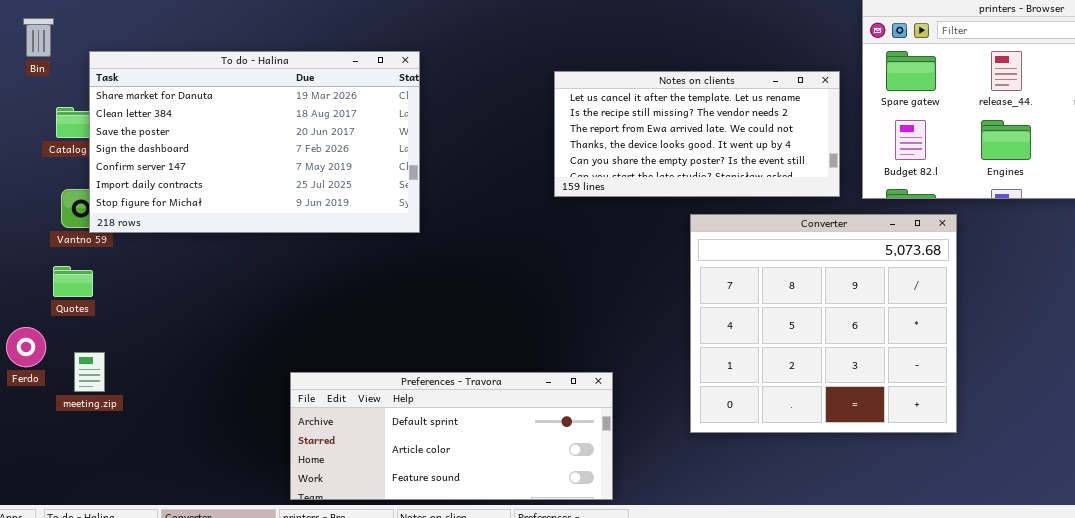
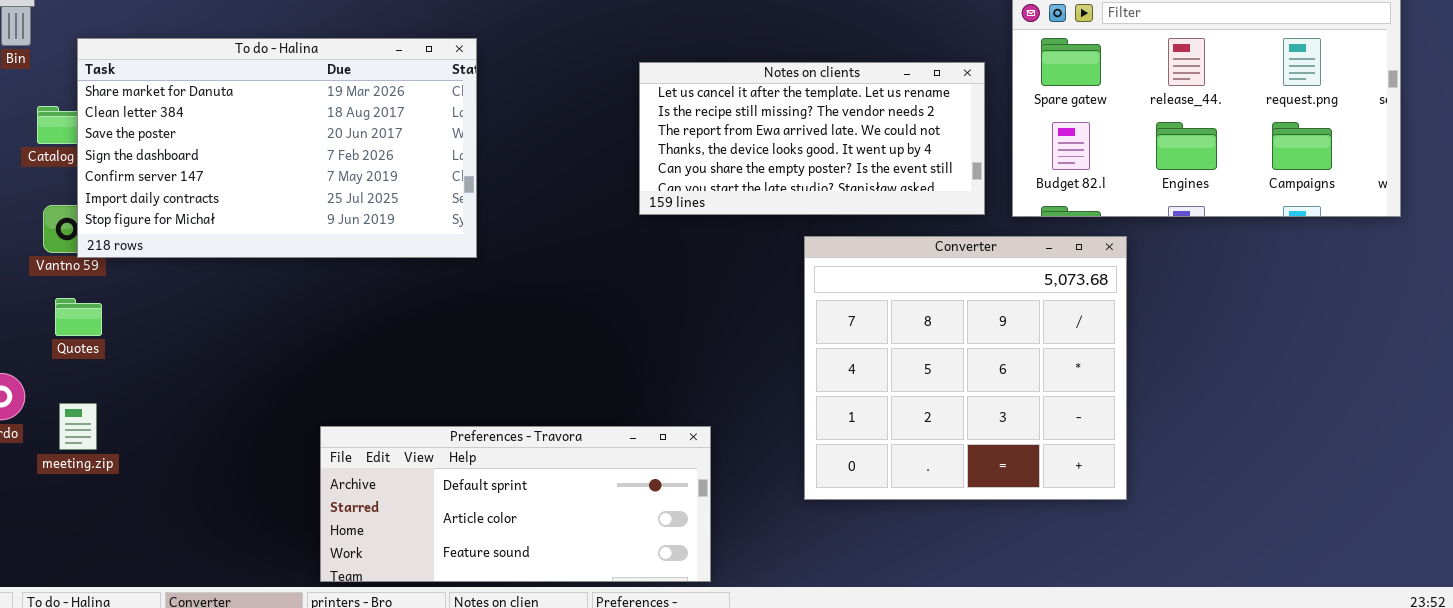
Quotes: [53,266,93,297] -> [55,298,102,336], moved

